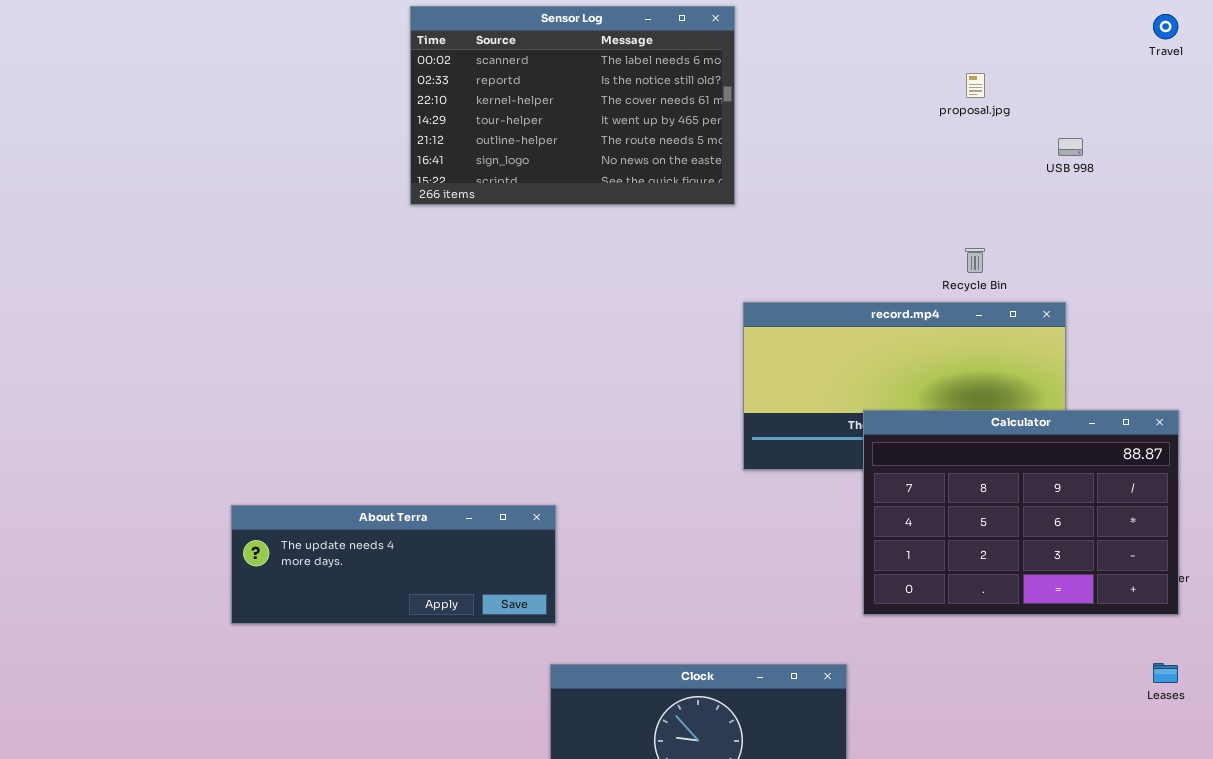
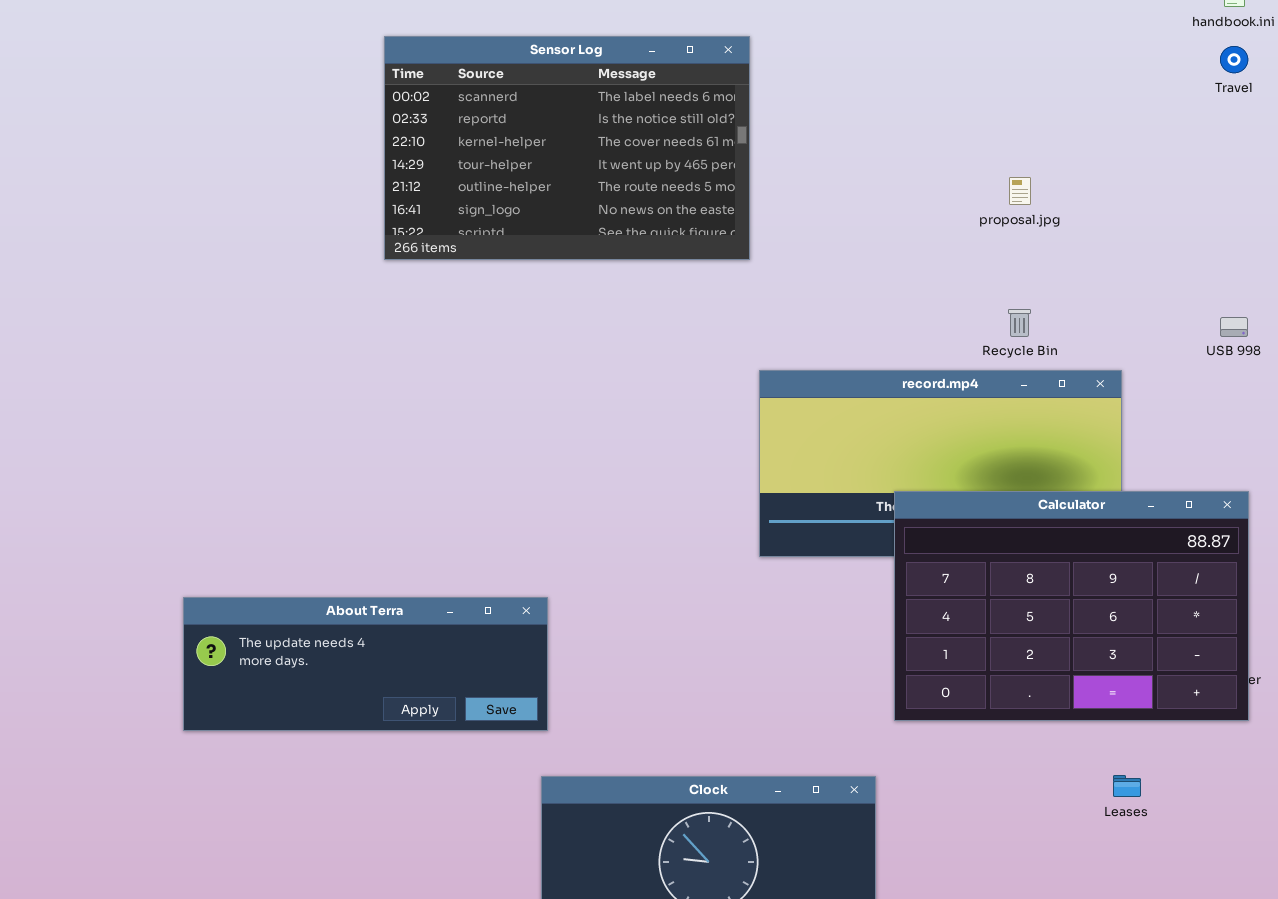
proposal.jpg: [966,73,985,98] -> [1009,177,1031,205], moved
USB 998: [1058,138,1083,156] -> [1220,317,1248,337], moved
Leases: [1153,663,1178,683] -> [1113,775,1141,797], moved

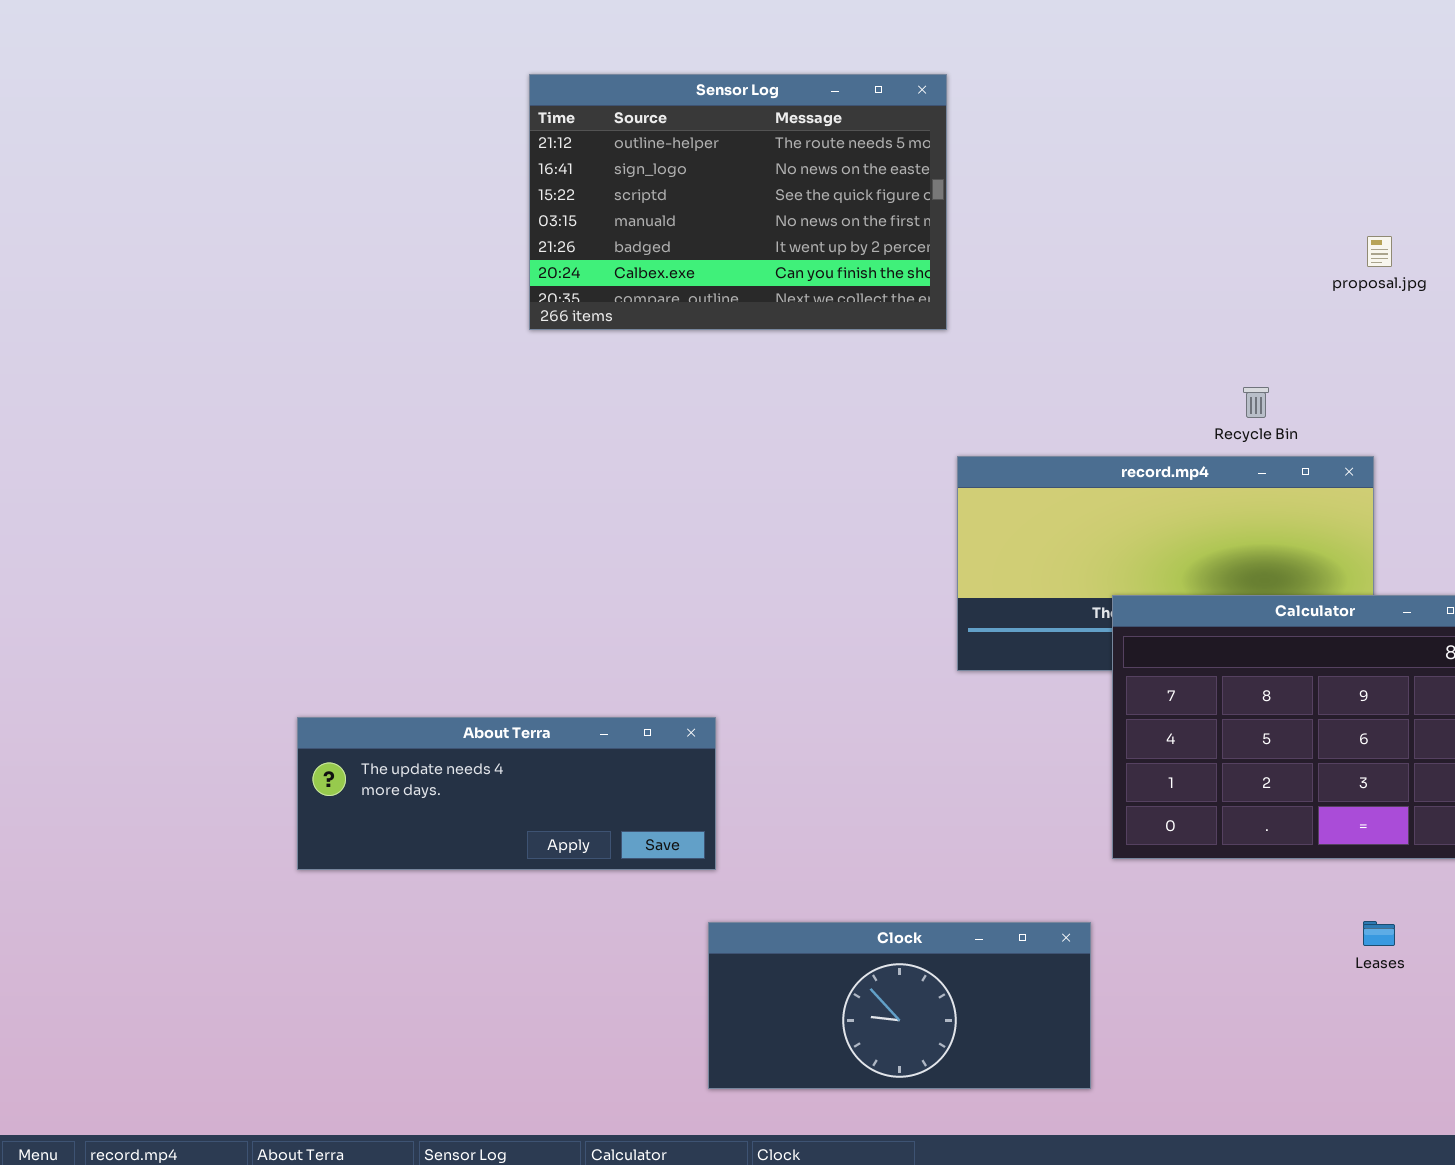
Sensor Log: [384,36,750,260] -> [529,74,947,330], scrolled down 4 rows
proposal.jpg: [1009,177,1031,205] -> [1367,236,1392,267], moved

